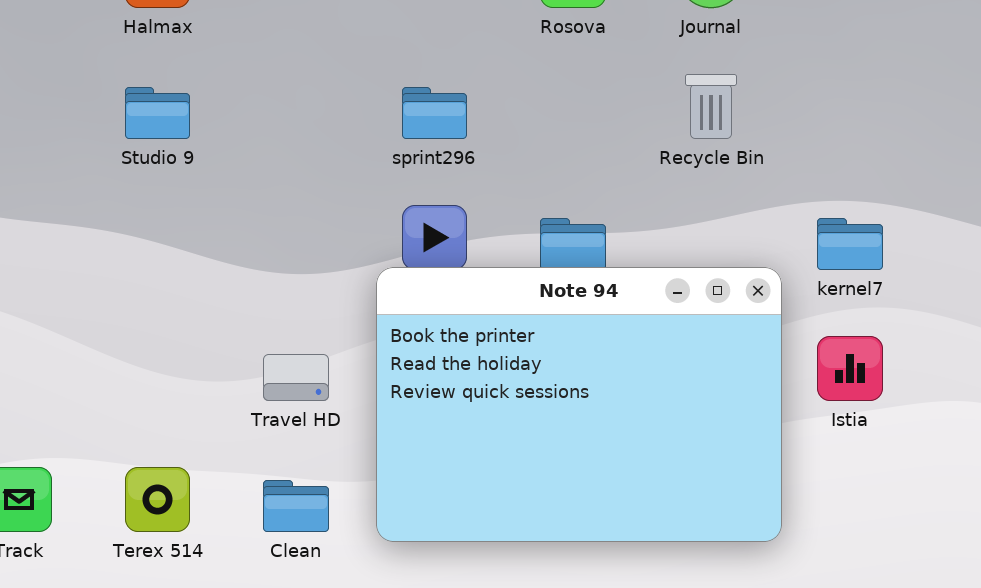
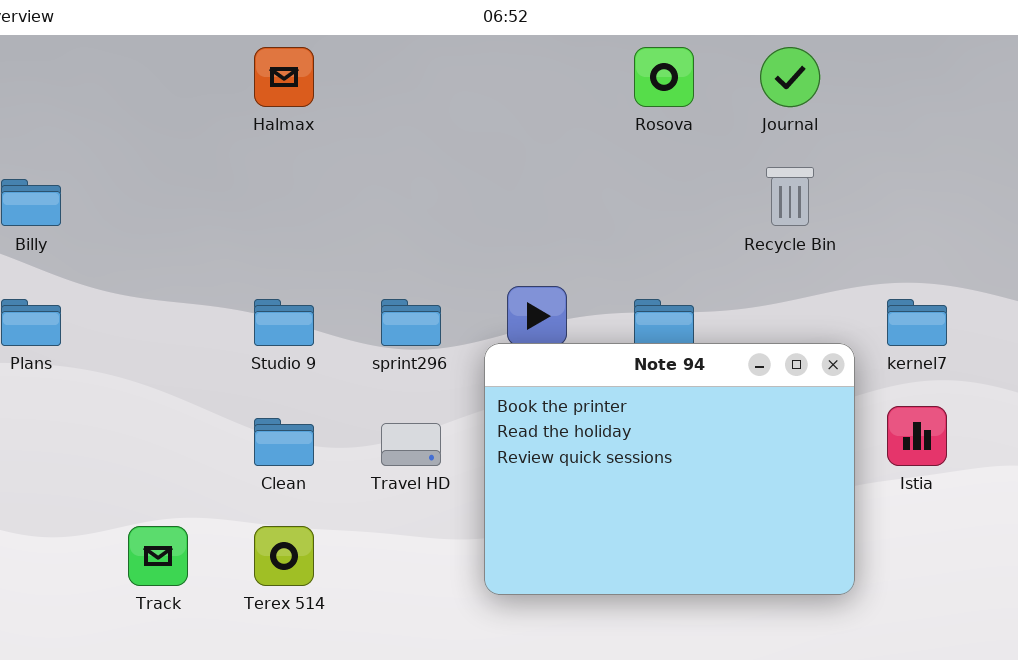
Studio 9: [125,87,190,139] -> [254,299,314,346], moved
sprint296: [402,87,467,139] -> [381,299,441,346], moved
Clean: [263,480,329,532] -> [254,418,314,466], moved

